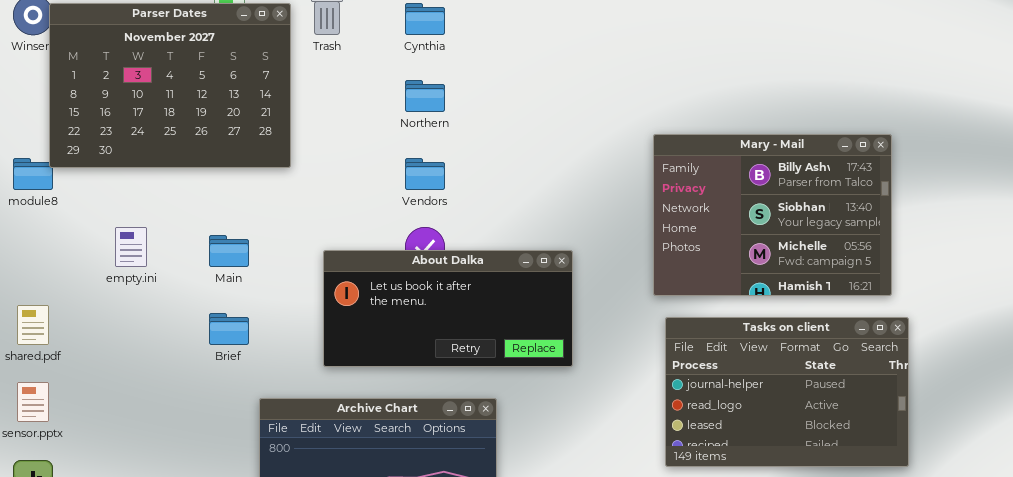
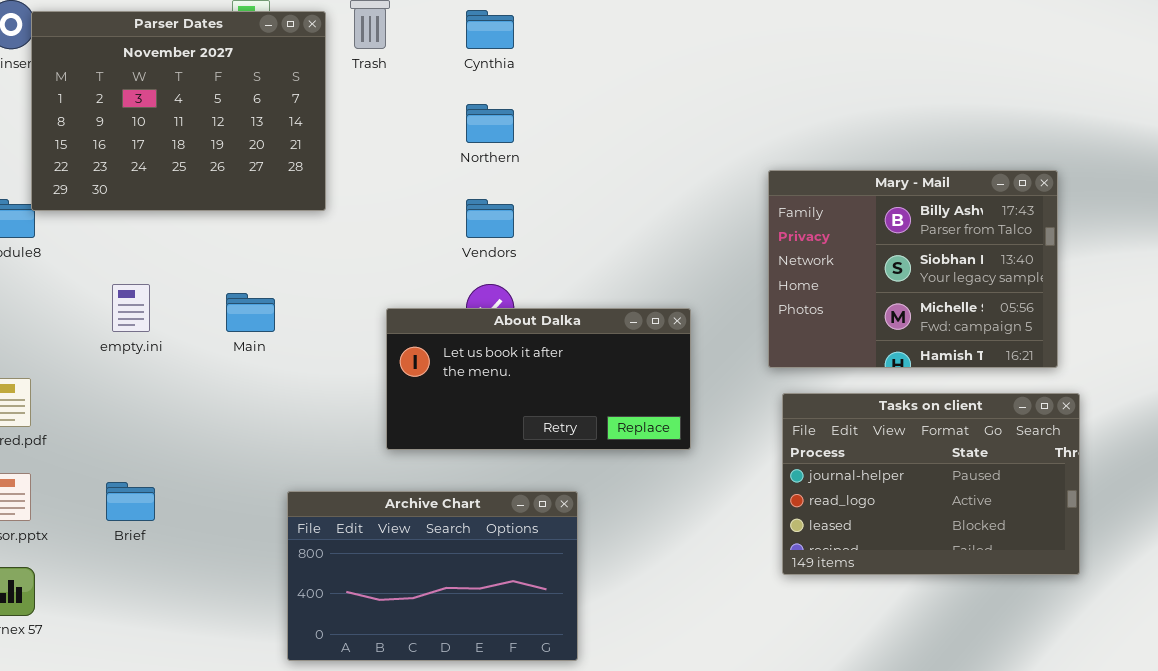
About Dalka: [323,250,573,367] -> [386,308,691,450], moved
Brief: [209,313,249,345] -> [106,482,155,521], moved

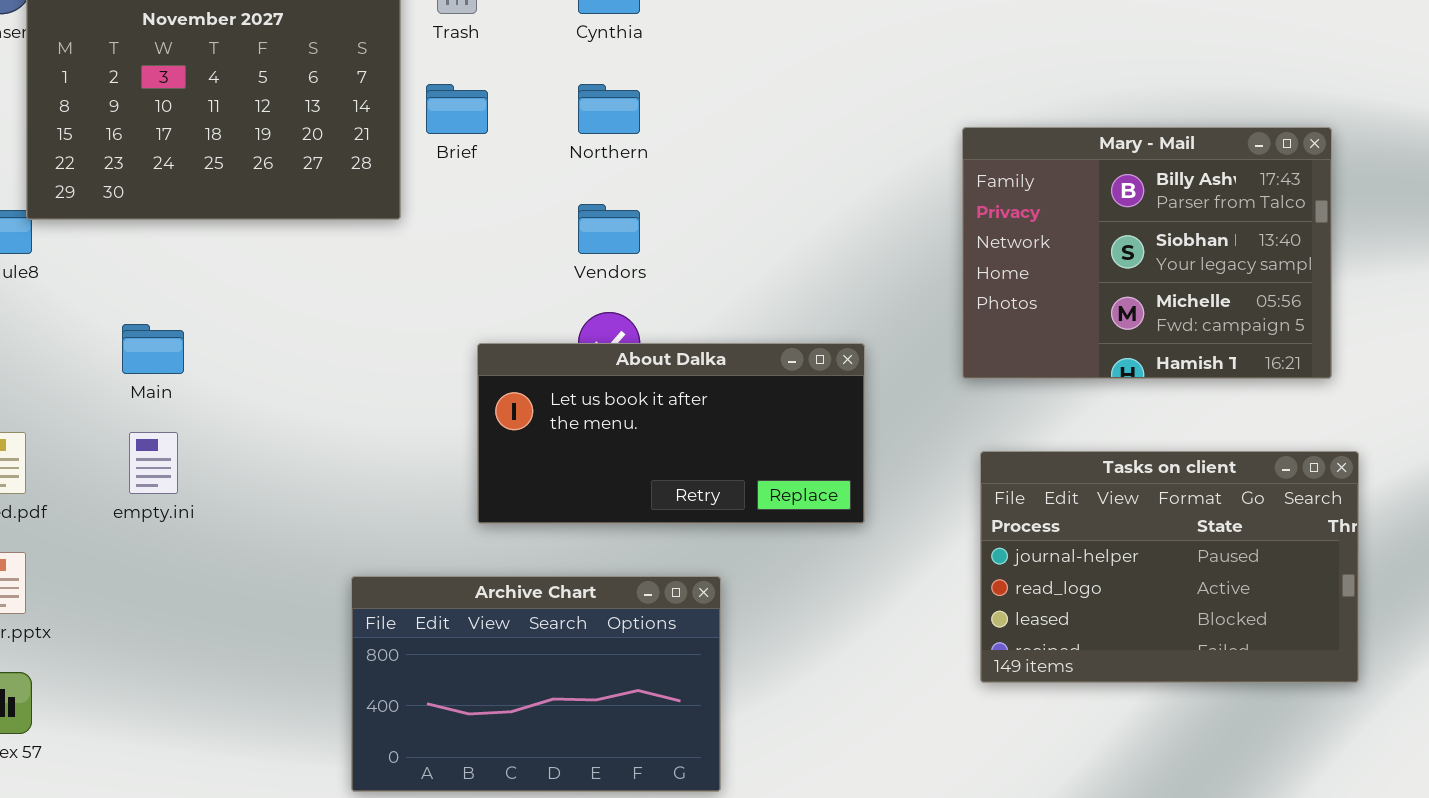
Mary - Mail: [768,170,1058,368] -> [962,127,1332,379], moved
empty.ini: [112,284,150,332] -> [129,432,178,494], moved
Main: [226,293,275,332] -> [122,324,184,374], moved
Brief: [106,482,155,521] -> [426,84,488,134], moved

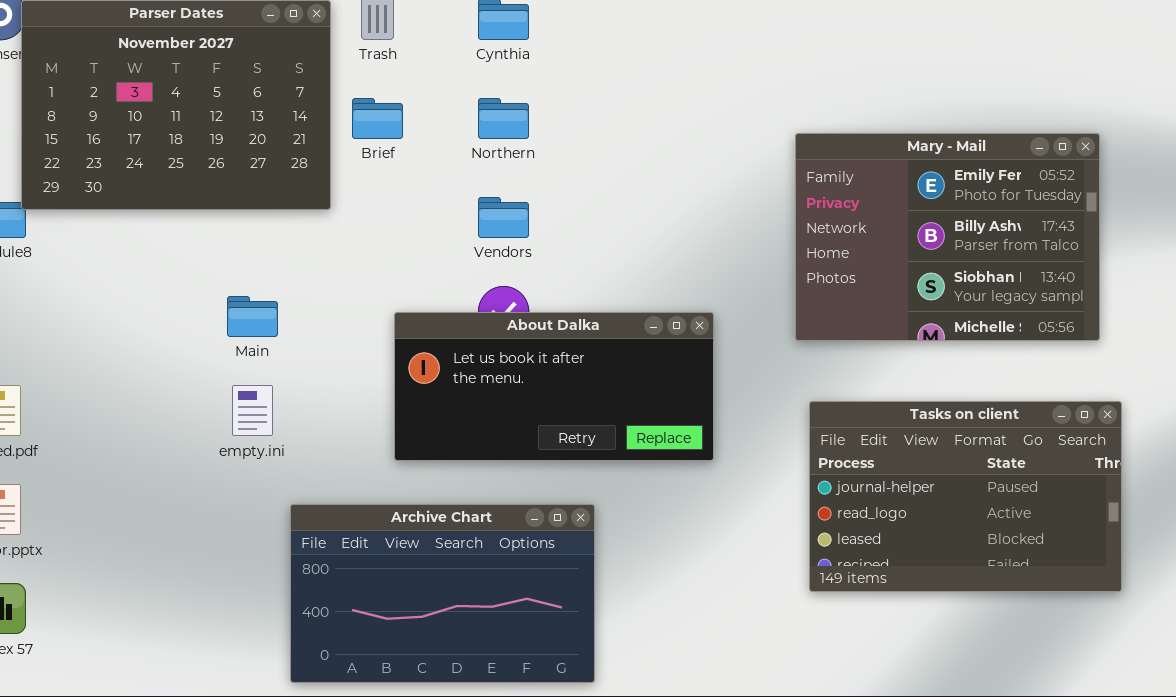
Mary - Mail: [962,127,1332,379] -> [795,133,1100,341], scrolled up 1 row
Main: [122,324,184,374] -> [227,296,278,337], moved
empty.ini: [129,432,178,494] -> [232,385,273,436], moved

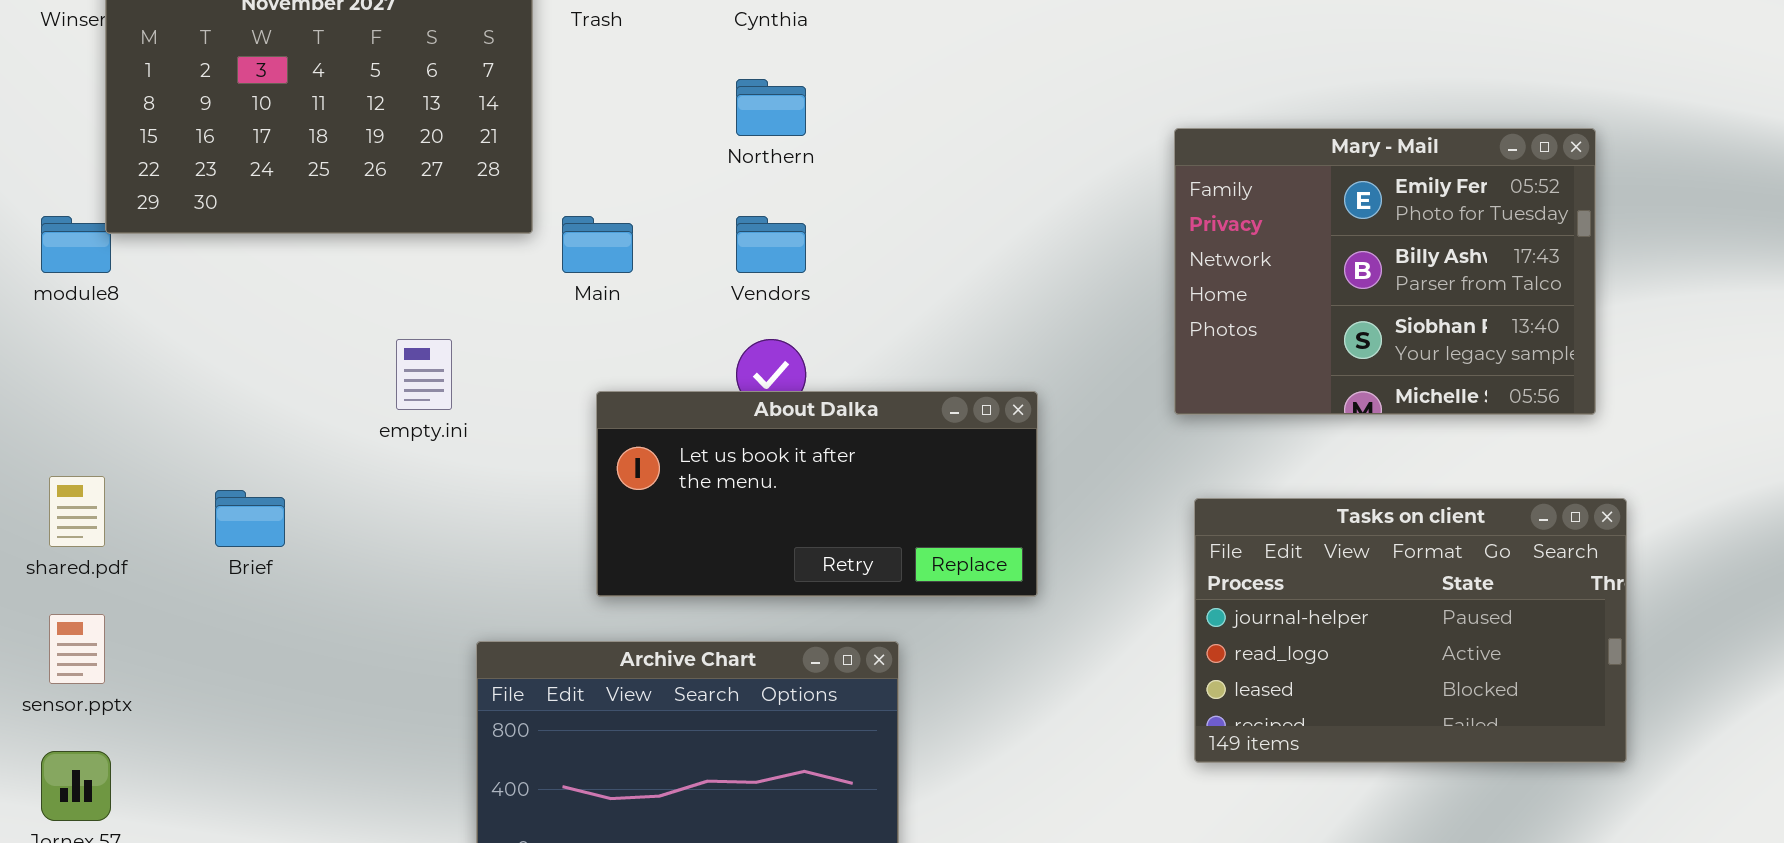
Brief: [352,98,403,139] -> [215,490,285,547], moved
Main: [227,296,278,337] -> [562,216,633,273], moved
About Dalka: [394,312,714,461] -> [596,391,1038,597], moved
empty.ini: [232,385,273,436] -> [396,339,452,410], moved

